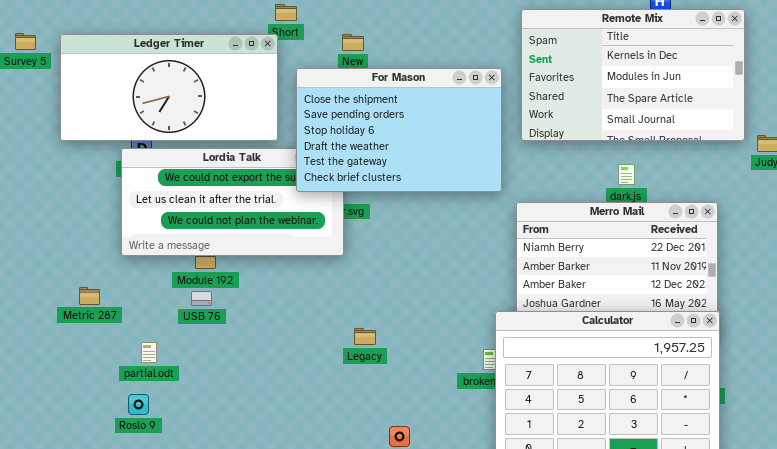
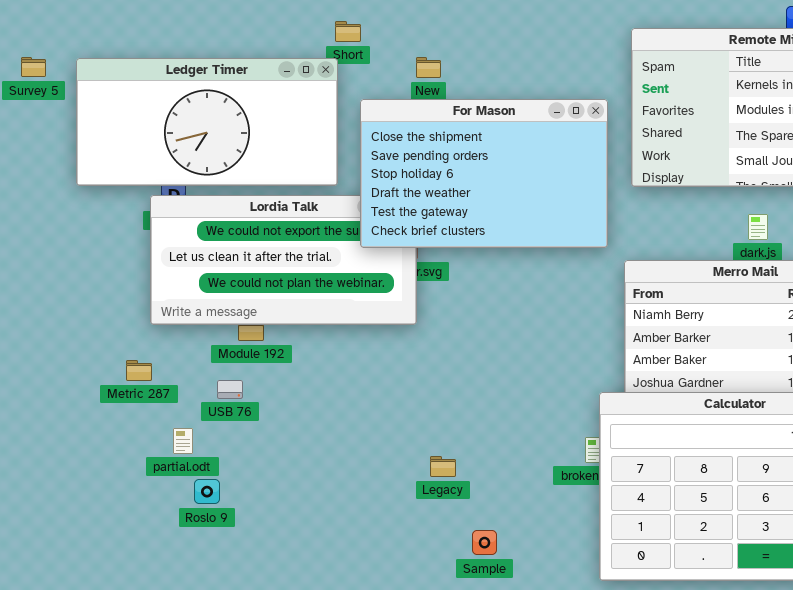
Metric 287: [79,287,100,305] -> [126,360,152,381], moved
USB 76: [191,291,212,306] -> [217,380,243,399], moved
Legacy: [354,328,376,345] -> [430,456,456,477], moved
Roslo 9: [128,394,149,415] -> [194,479,220,504], moved

